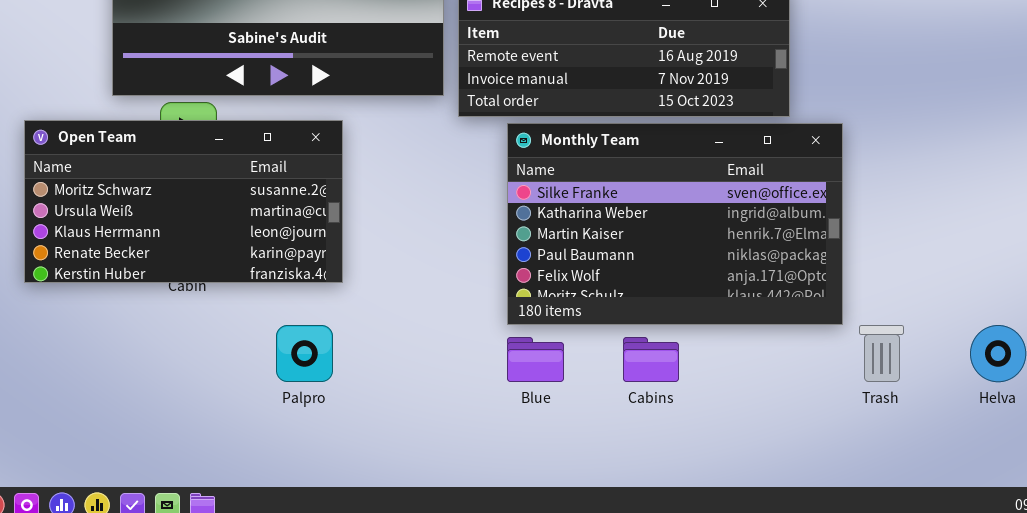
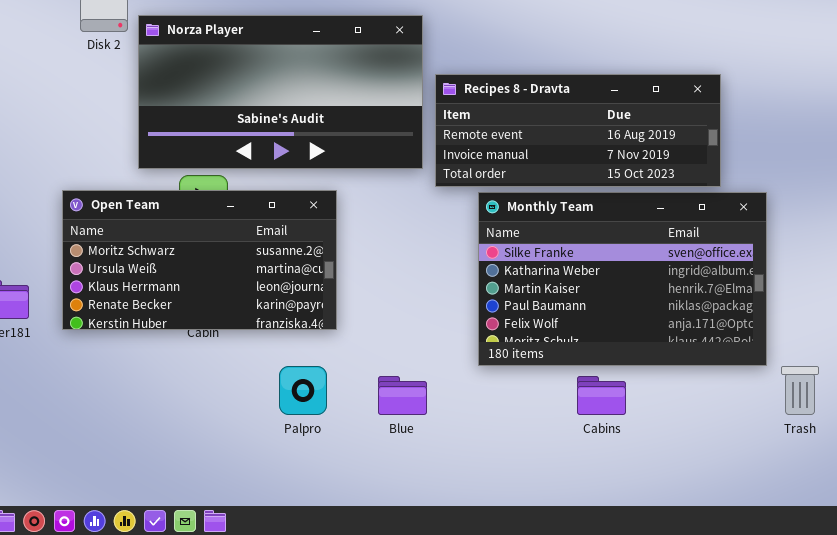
Blue: [507,337,564,382] -> [378,376,427,415], moved

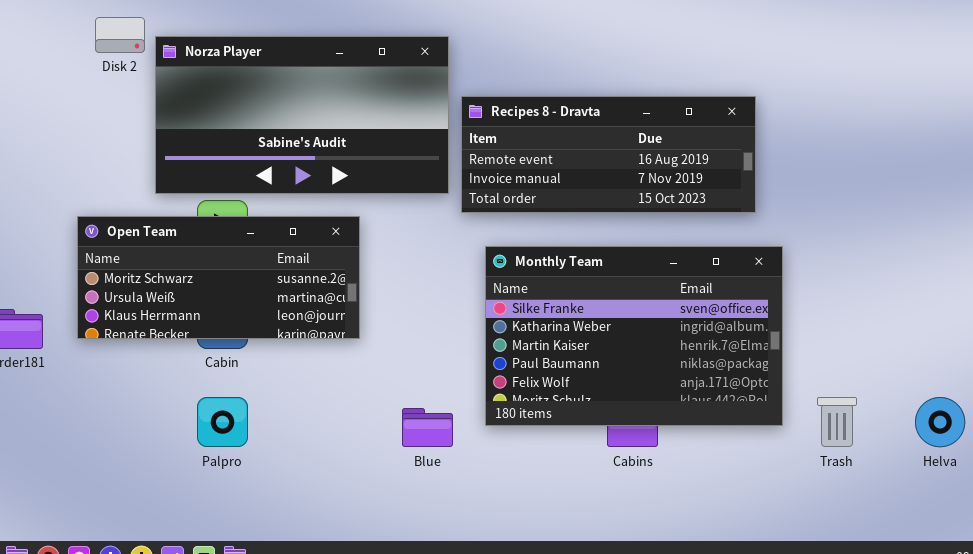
Open Team: [62,190,337,330] -> [77,216,360,339], resized
Monthly Team: [478,192,767,366] -> [485,246,783,426], moved
Palpro: [279,366,327,415] -> [197,397,248,447], moved

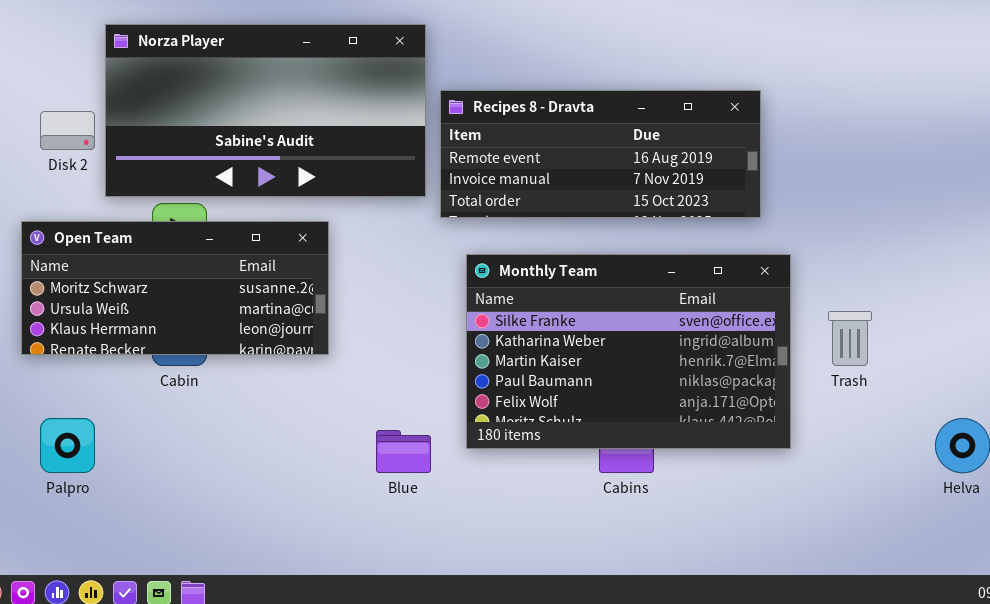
Disk 2: [95,17,145,53] -> [40,111,95,150], moved
Palpro: [197,397,248,447] -> [40,418,95,473], moved
Trash: [817,397,857,447] -> [828,311,872,366], moved

